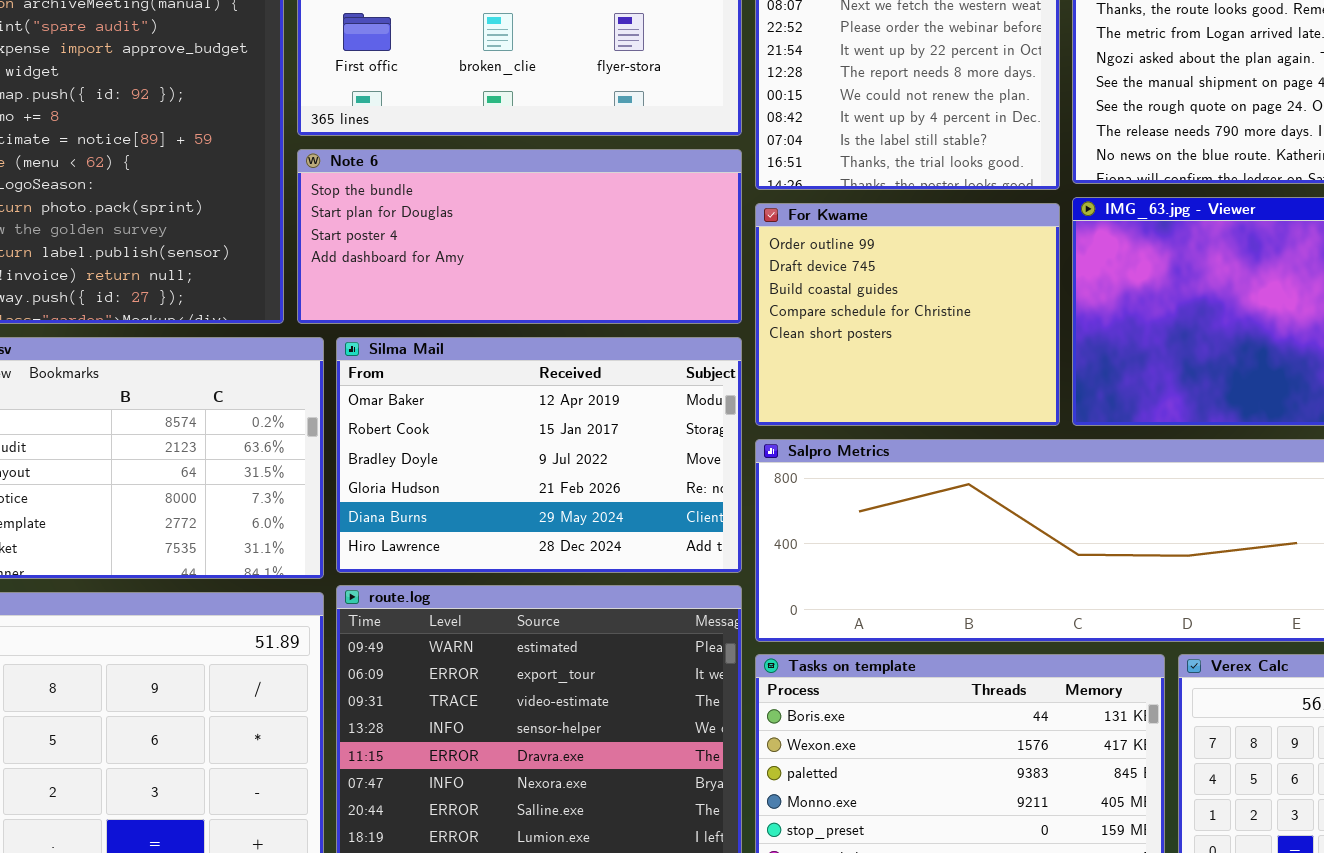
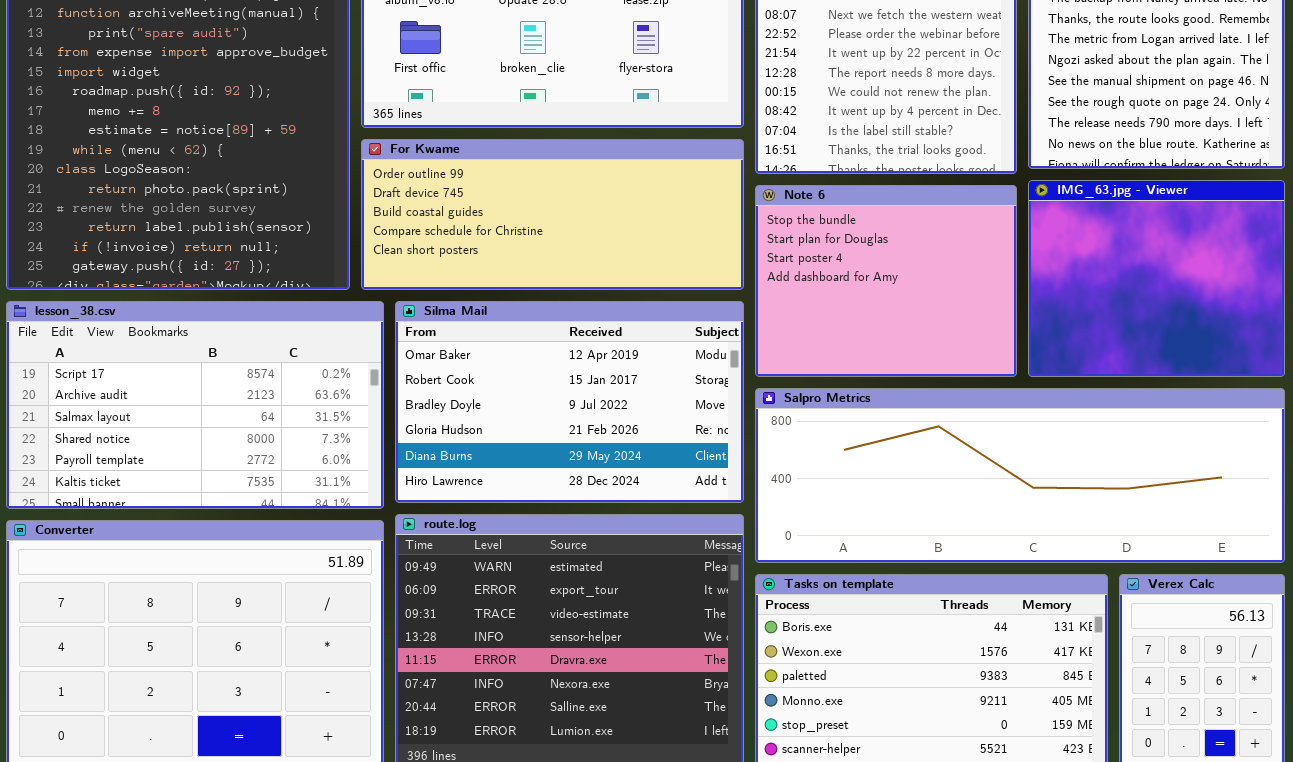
Note 6: [297,149,742,324] -> [755,185,1017,377], moved, resized
For Kwame: [755,203,1060,426] -> [361,139,744,290], moved, resized

